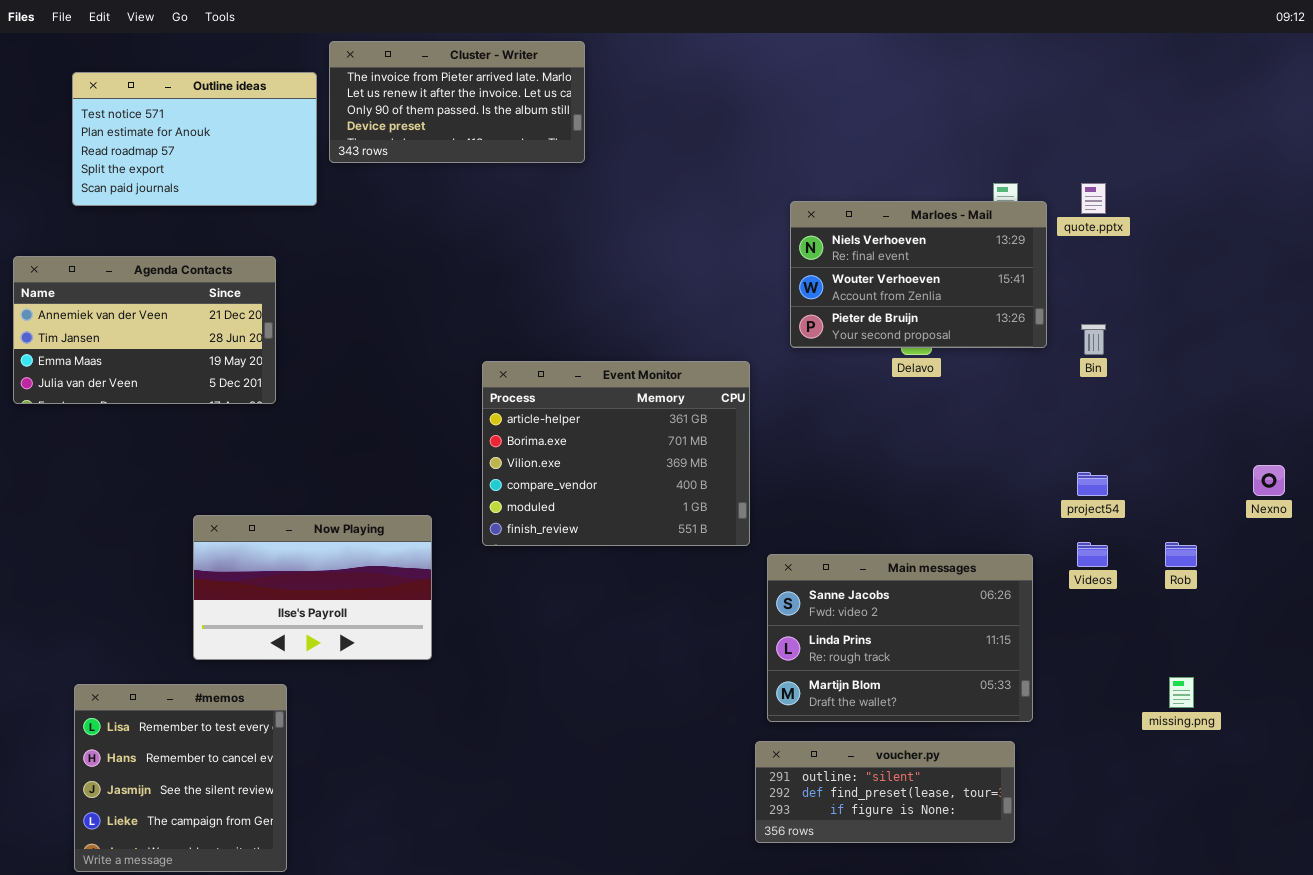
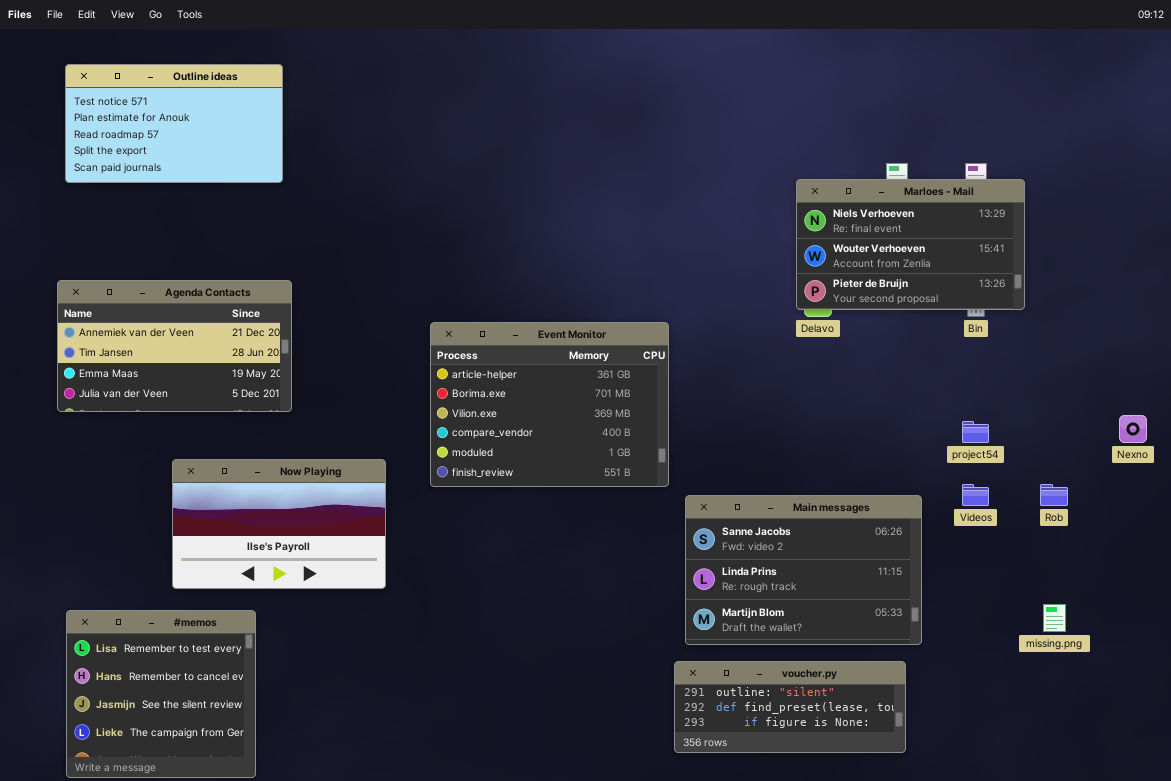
Cluster - Writer: [329,41,585,163] -> none, closed
Marloes - Mail: [790,201,1047,348] -> [796,179,1025,310], moved
Agenda Contacts: [13,256,276,404] -> [57,280,292,412], moved

